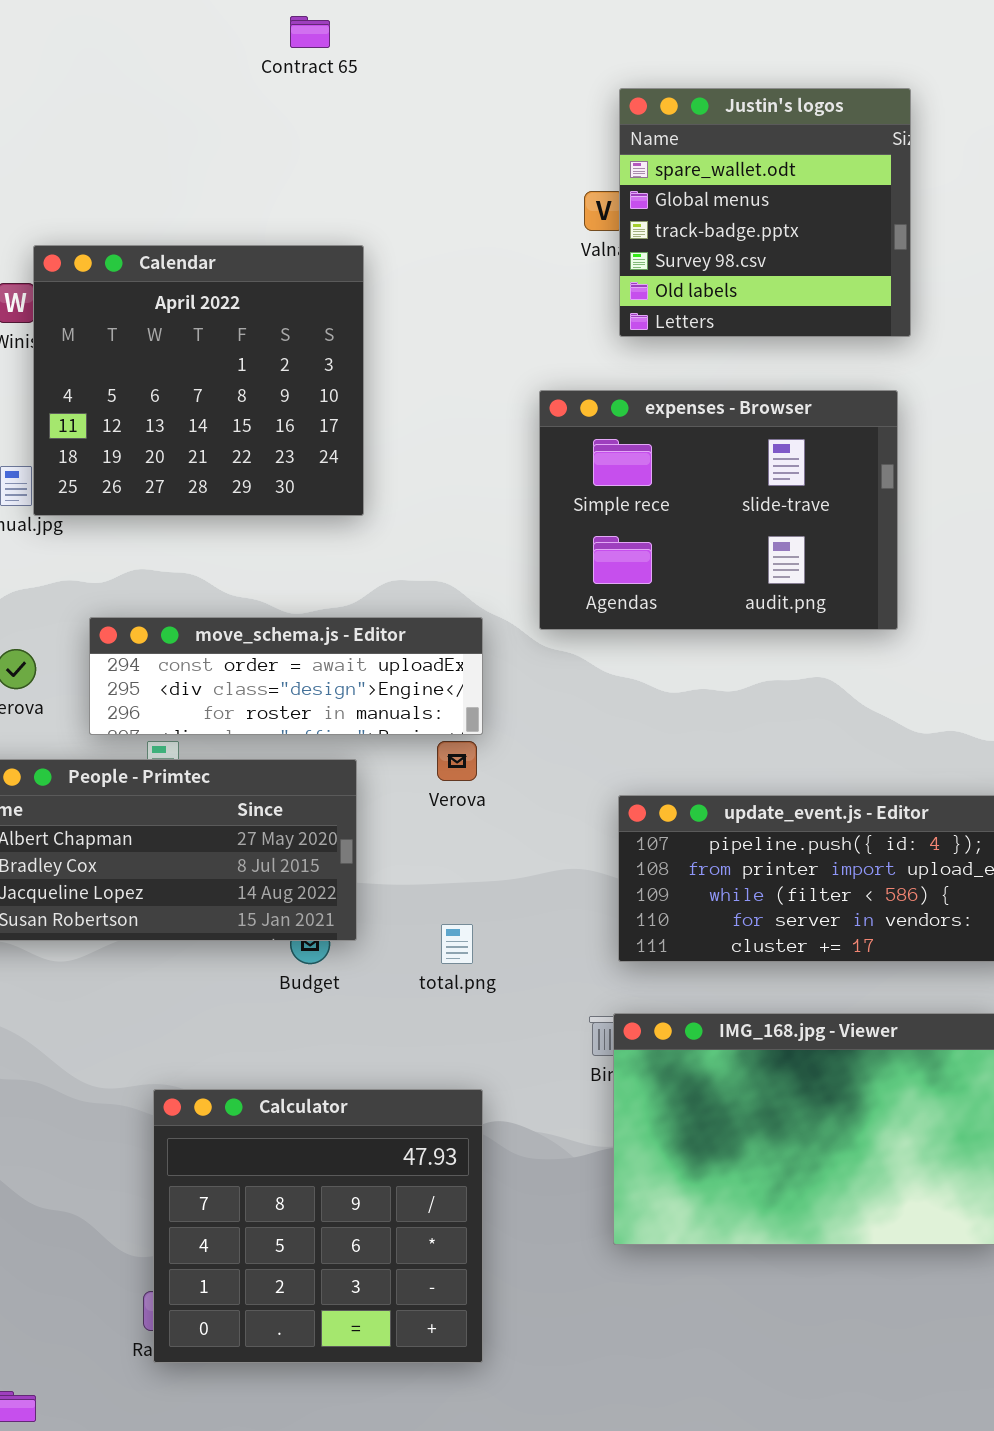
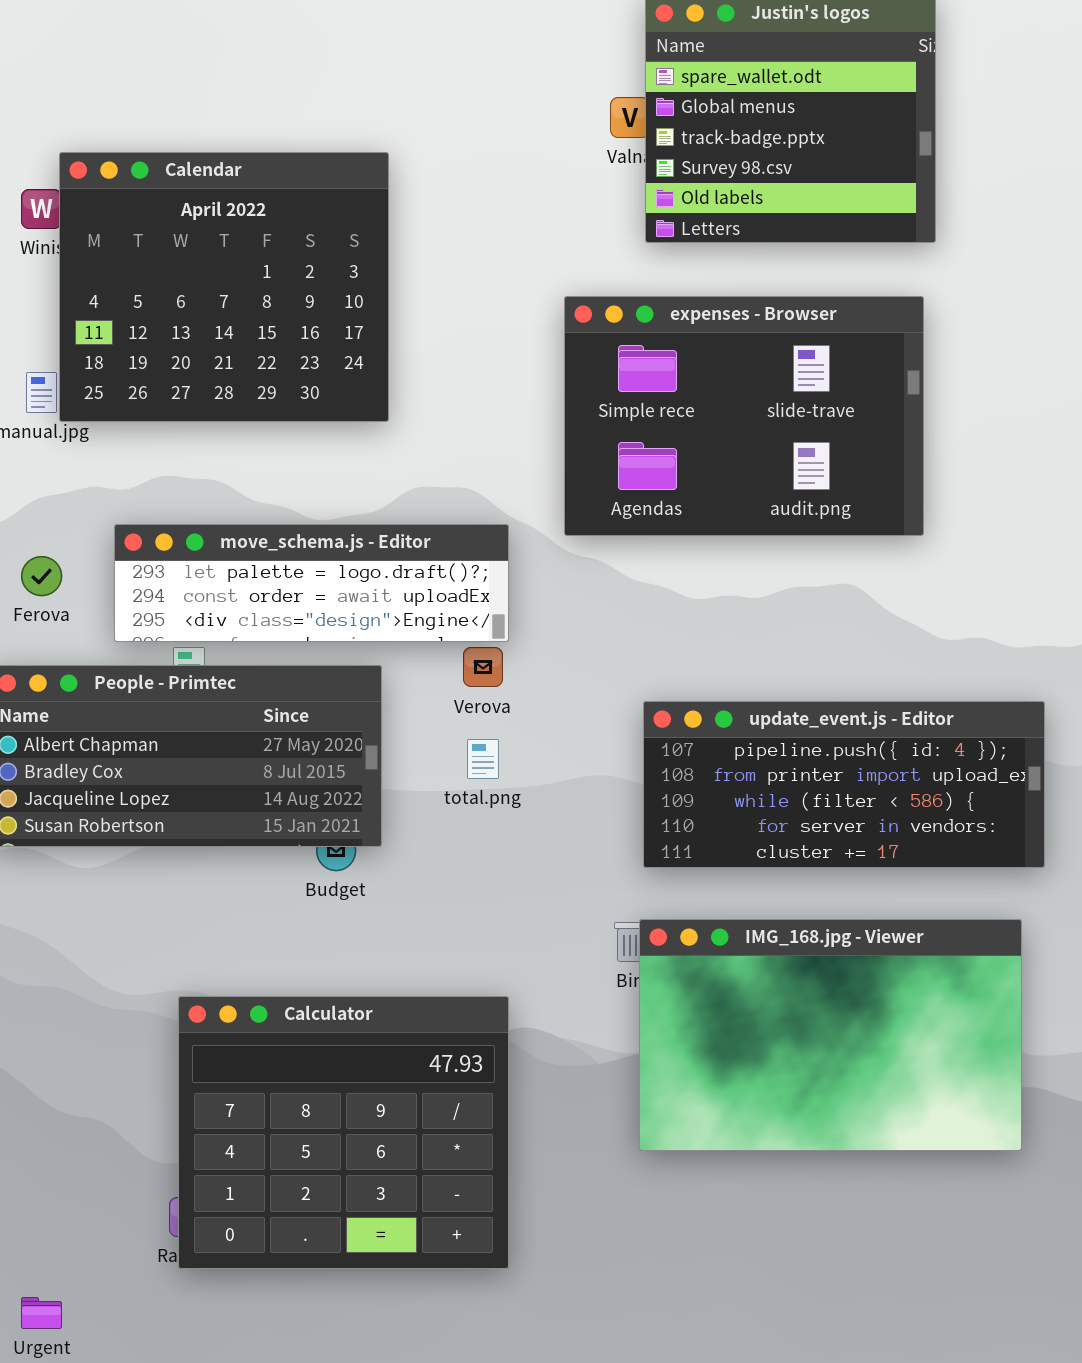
move_schema.js - Editor: [89,617,483,735] -> [114,524,509,642], scrolled up 1 row
total.png: [441,924,473,964] -> [467,739,499,779], moved

